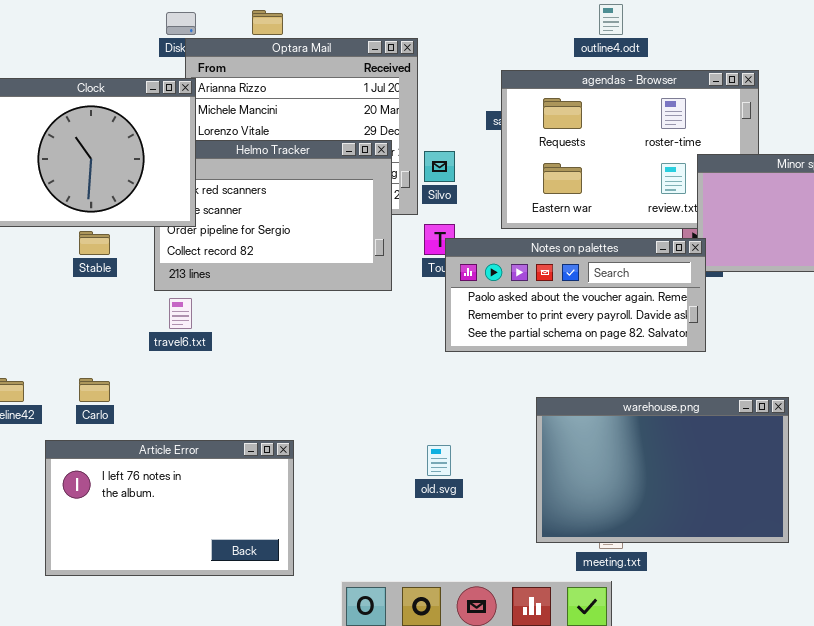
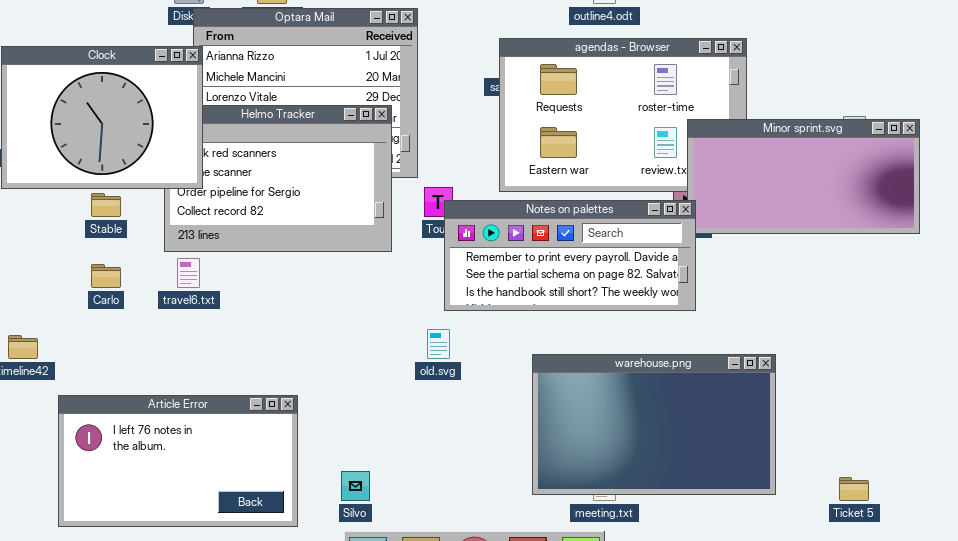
Silvo: [424,151,455,182] -> [341,471,370,501], moved
Notes on palettes: [445,238,706,352] -> [444,200,696,311], scrolled down 1 row
Carlo: [79,378,110,402] -> [91,264,121,288], moved
old.svg: [427,445,451,476] -> [427,329,450,359], moved

